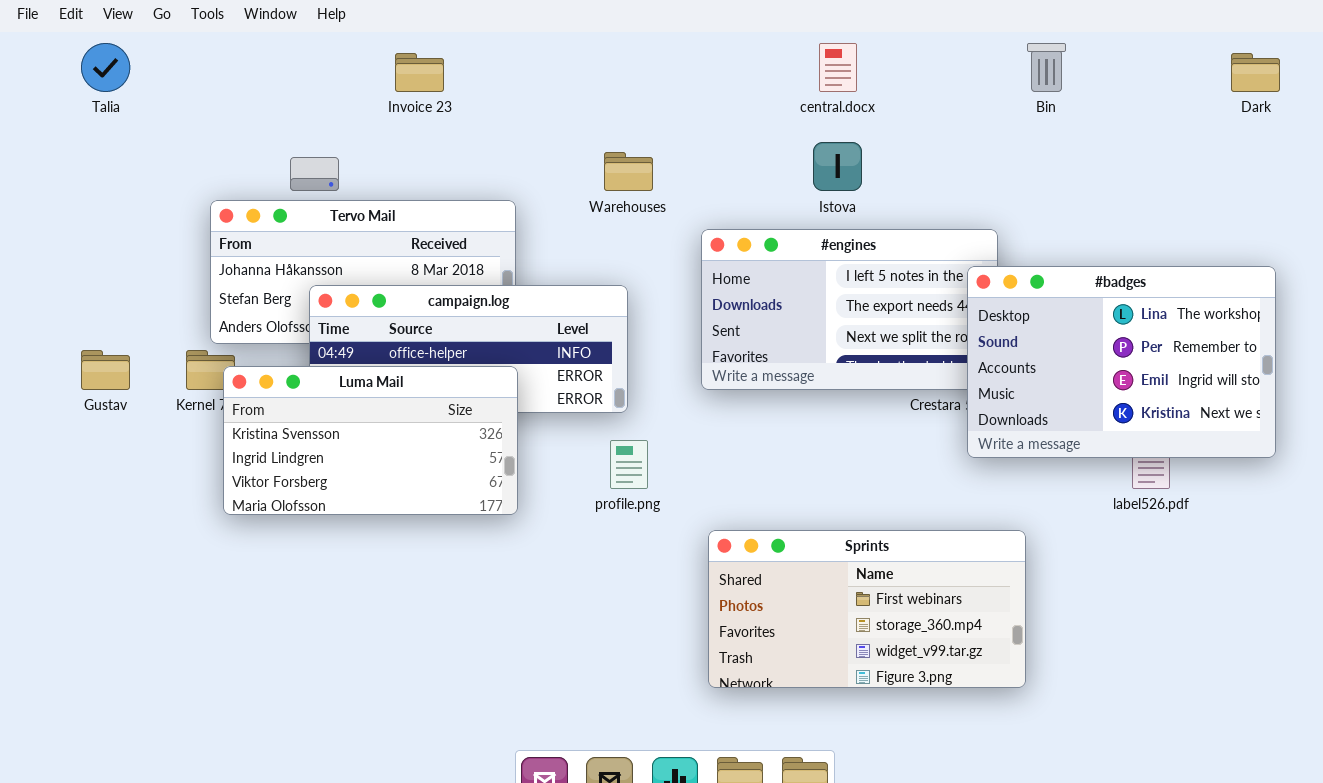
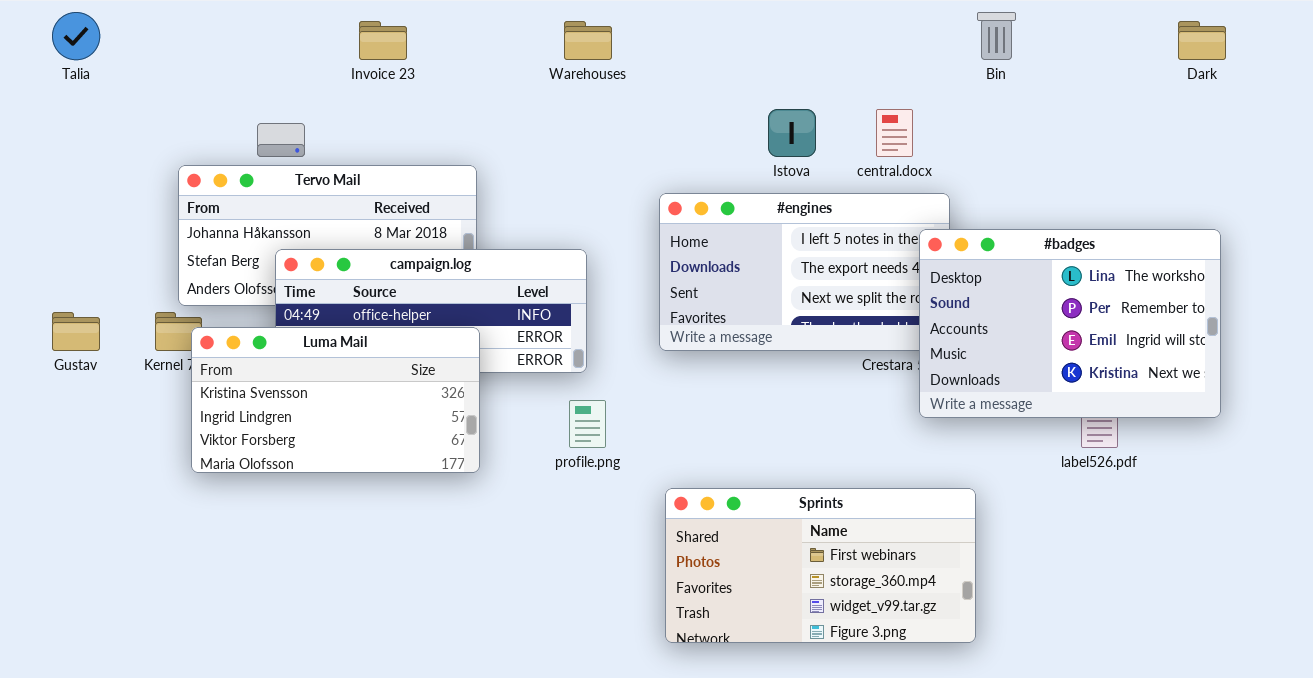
central.docx: [819,43,857,92] -> [876,109,913,157], moved
Warehouses: [604,152,653,191] -> [564,21,612,60], moved

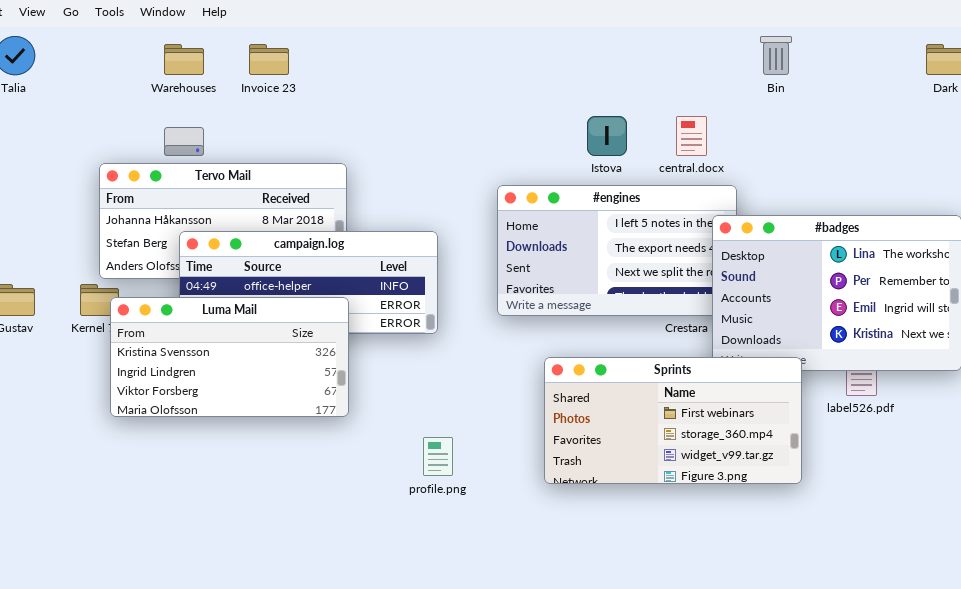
Warehouses: [564,21,612,60] -> [164,44,204,75], moved
profile.png: [569,400,606,448] -> [423,437,453,476], moved
Sprints: [665,488,976,643] -> [544,357,802,484], moved

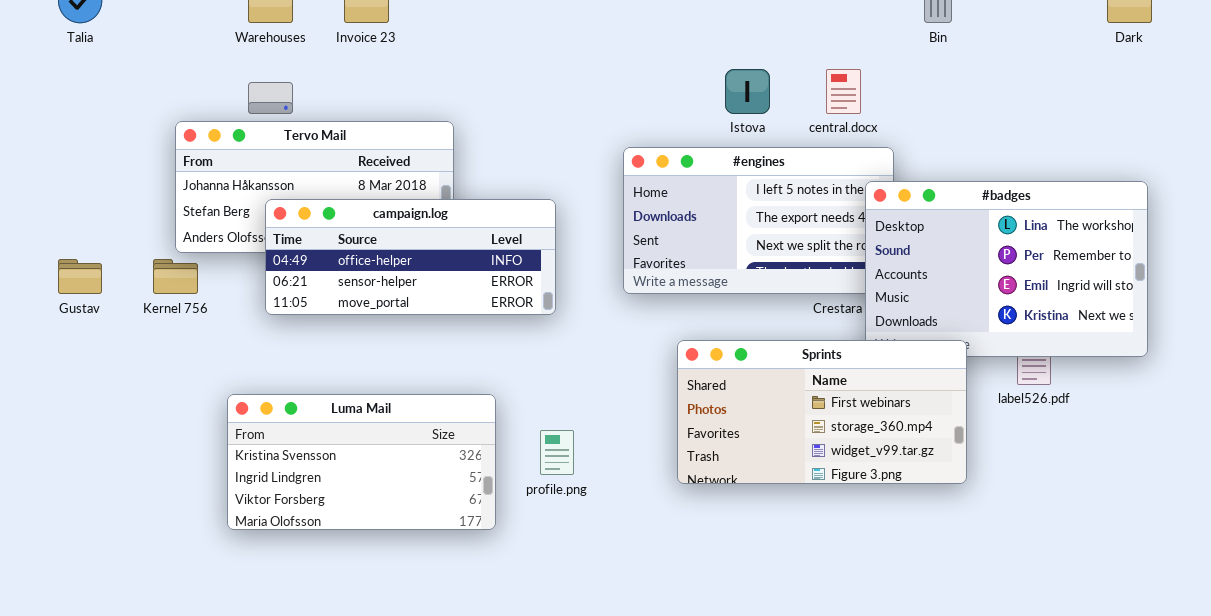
Luma Mail: [110,297,349,417] -> [227,394,496,530], moved

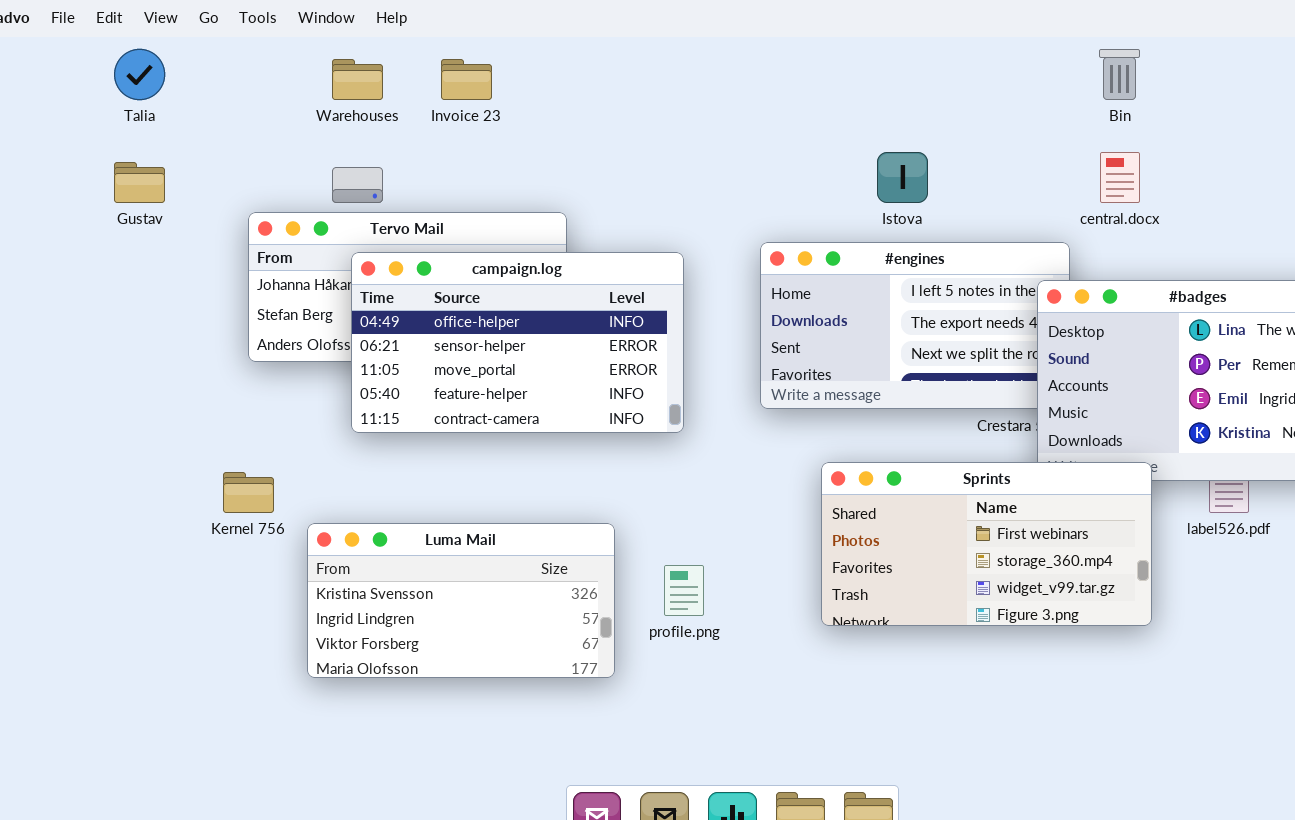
central.docx: [826,69,861,114] -> [1100,152,1140,203], moved
campaign.log: [265,199,556,315] -> [351,252,684,433], resized
Gustav: [58,259,102,294] -> [114,162,165,203], moved
Kernel 756: [153,259,198,294] -> [223,472,274,513], moved

